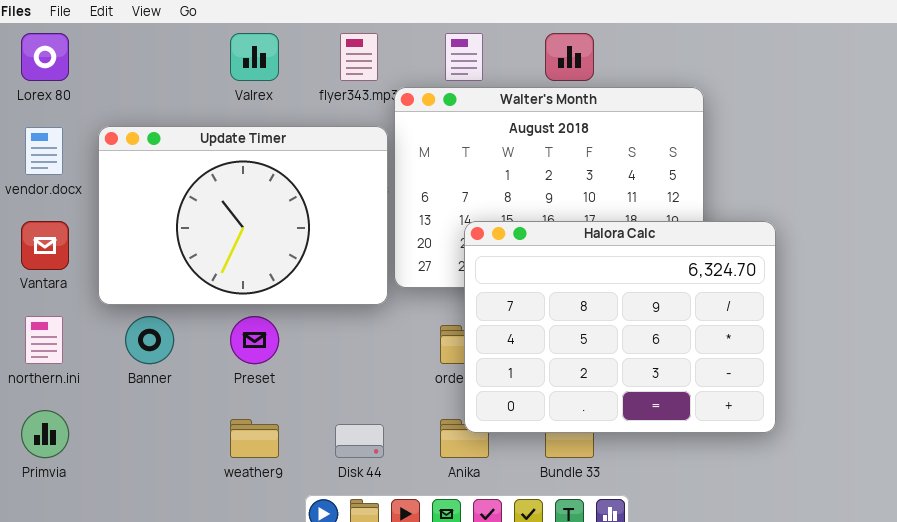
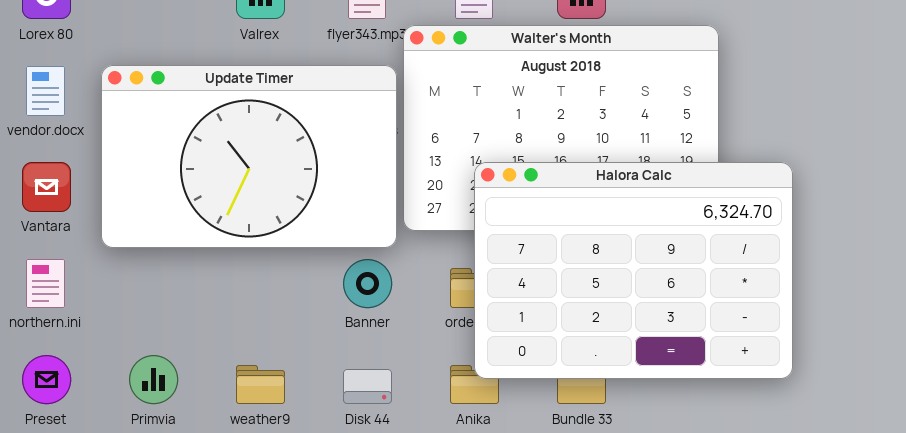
Banner: [125,316,174,364] -> [343,259,392,308], moved
Preset: [230,316,279,364] -> [22,355,71,404], moved
Primvia: [21,410,69,458] -> [129,355,178,404], moved

